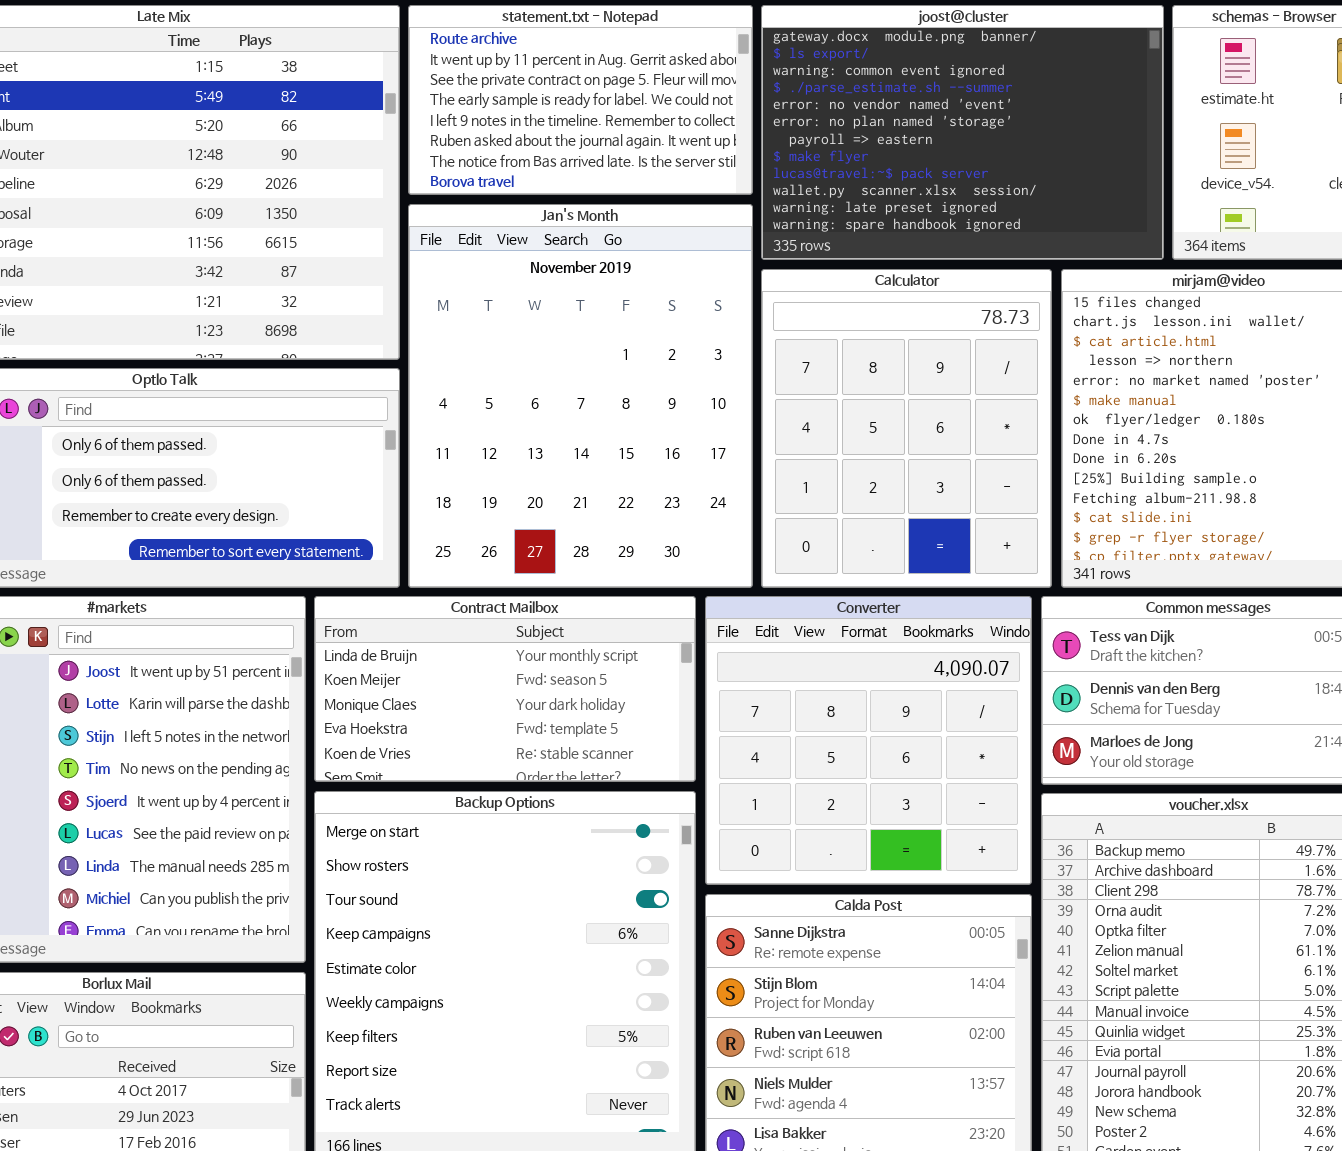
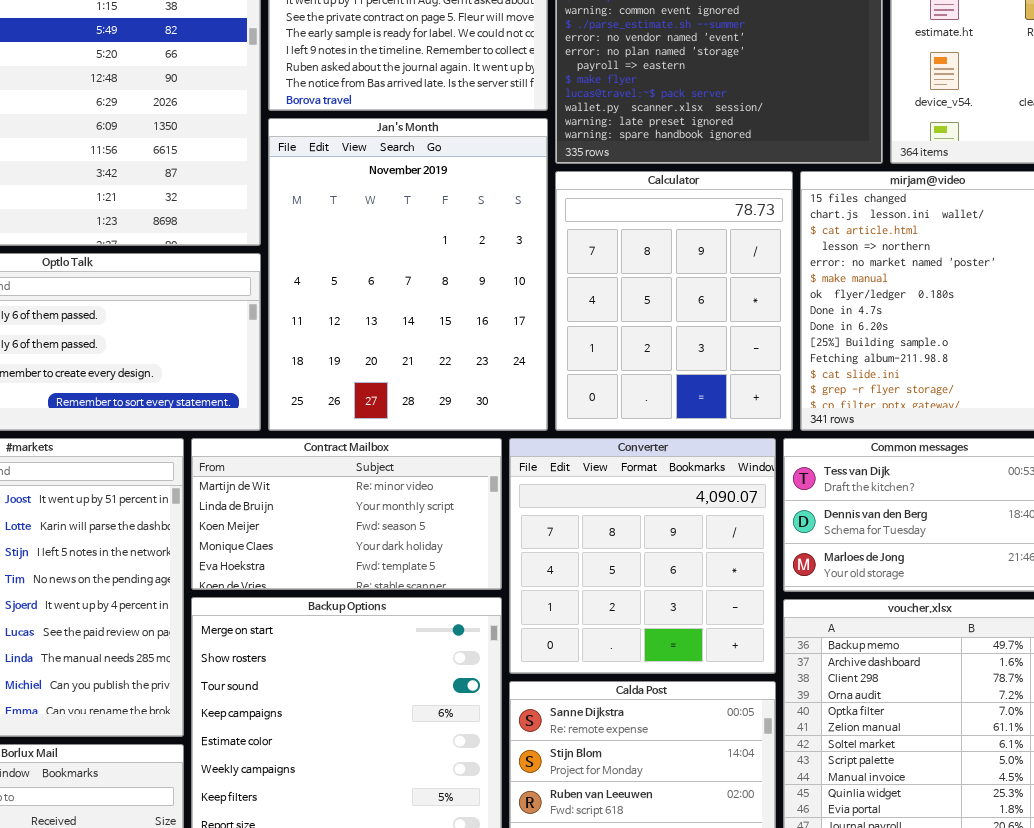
Contract Mailbox: [314,596,696,782] -> [191,438,502,590], scrolled up 1 row

